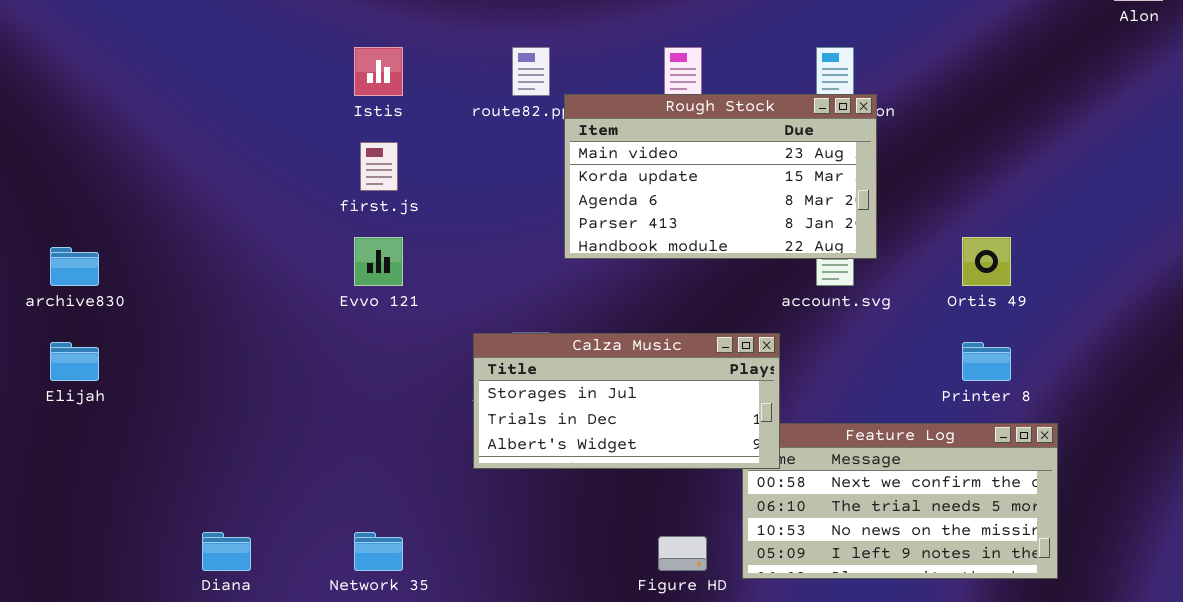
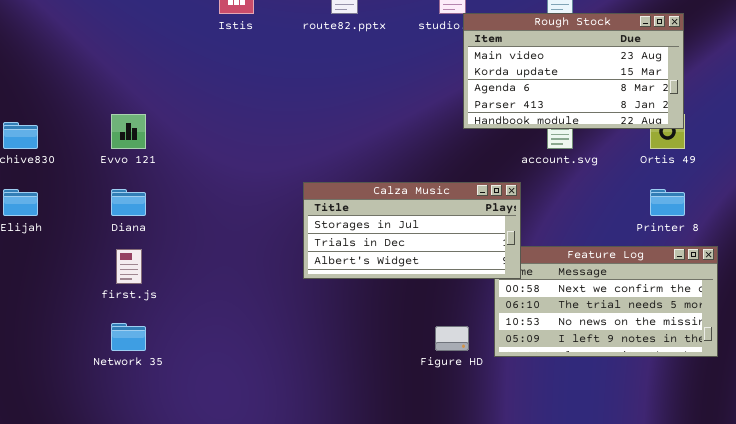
Rough Stock: [564,94,877,259] -> [463,13,684,129], moved
first.js: [360,142,398,191] -> [116,249,142,284], moved
Evvo 121: [354,237,403,286] -> [111,114,146,149], moved
Diana: [202,532,251,571] -> [111,189,146,216], moved
Network 35: [354,532,403,571] -> [111,323,146,351], moved

